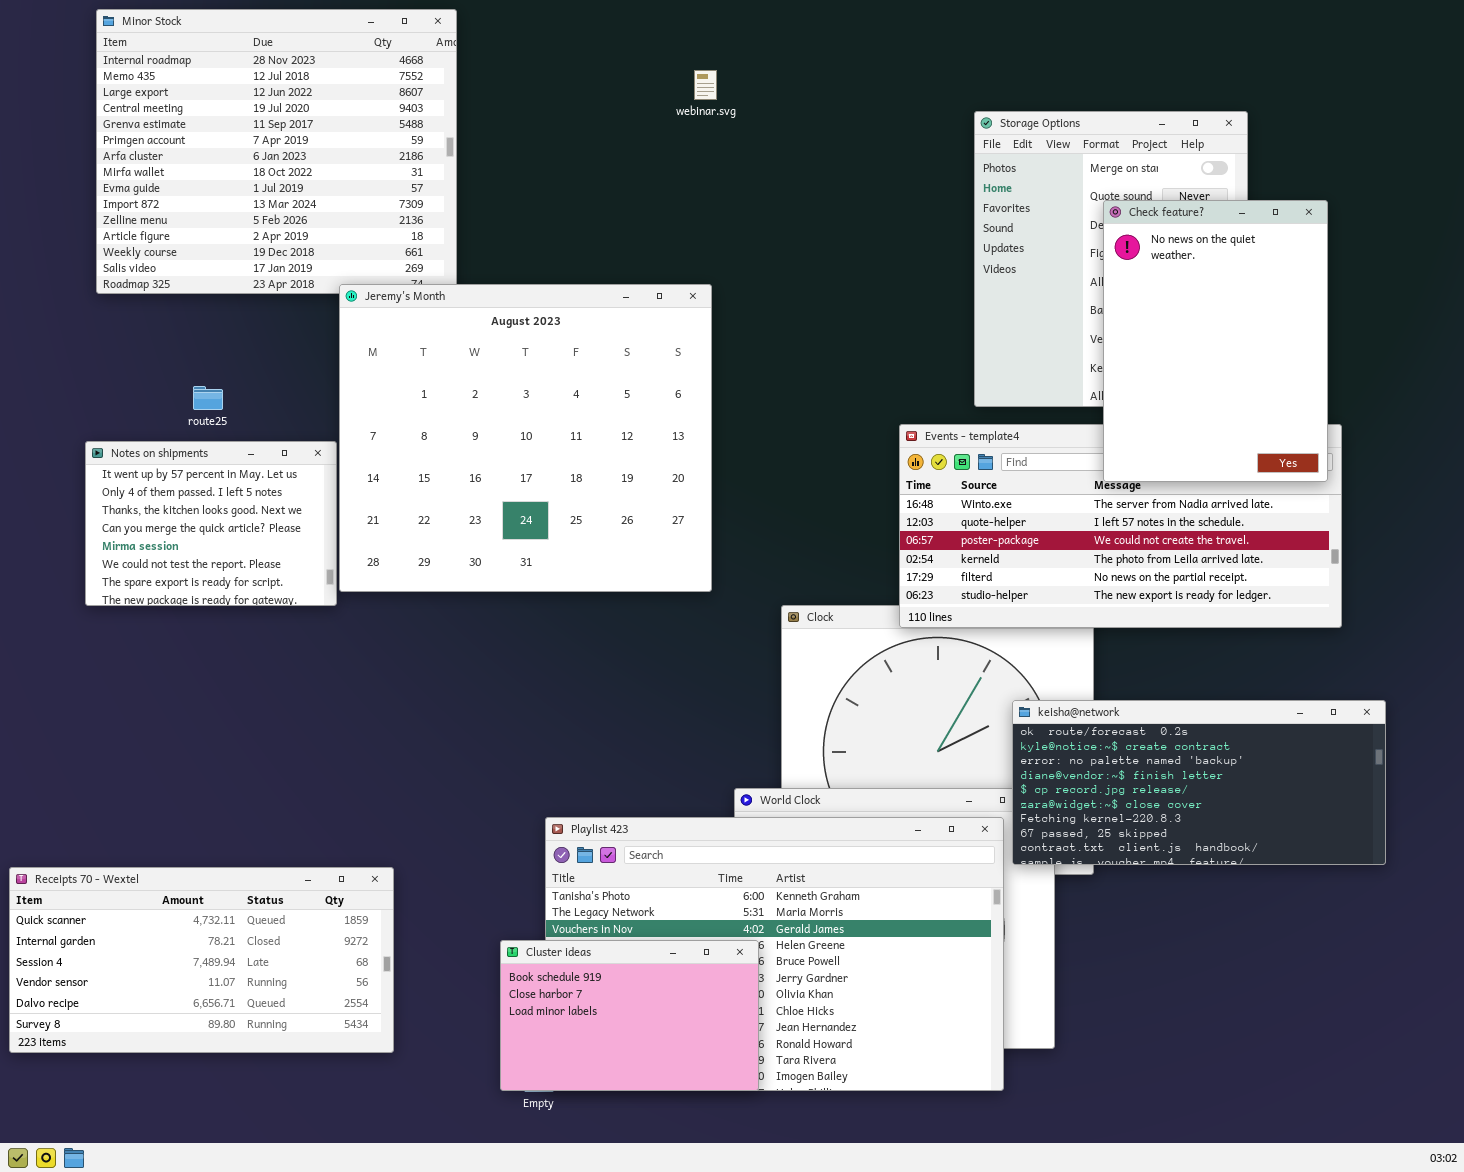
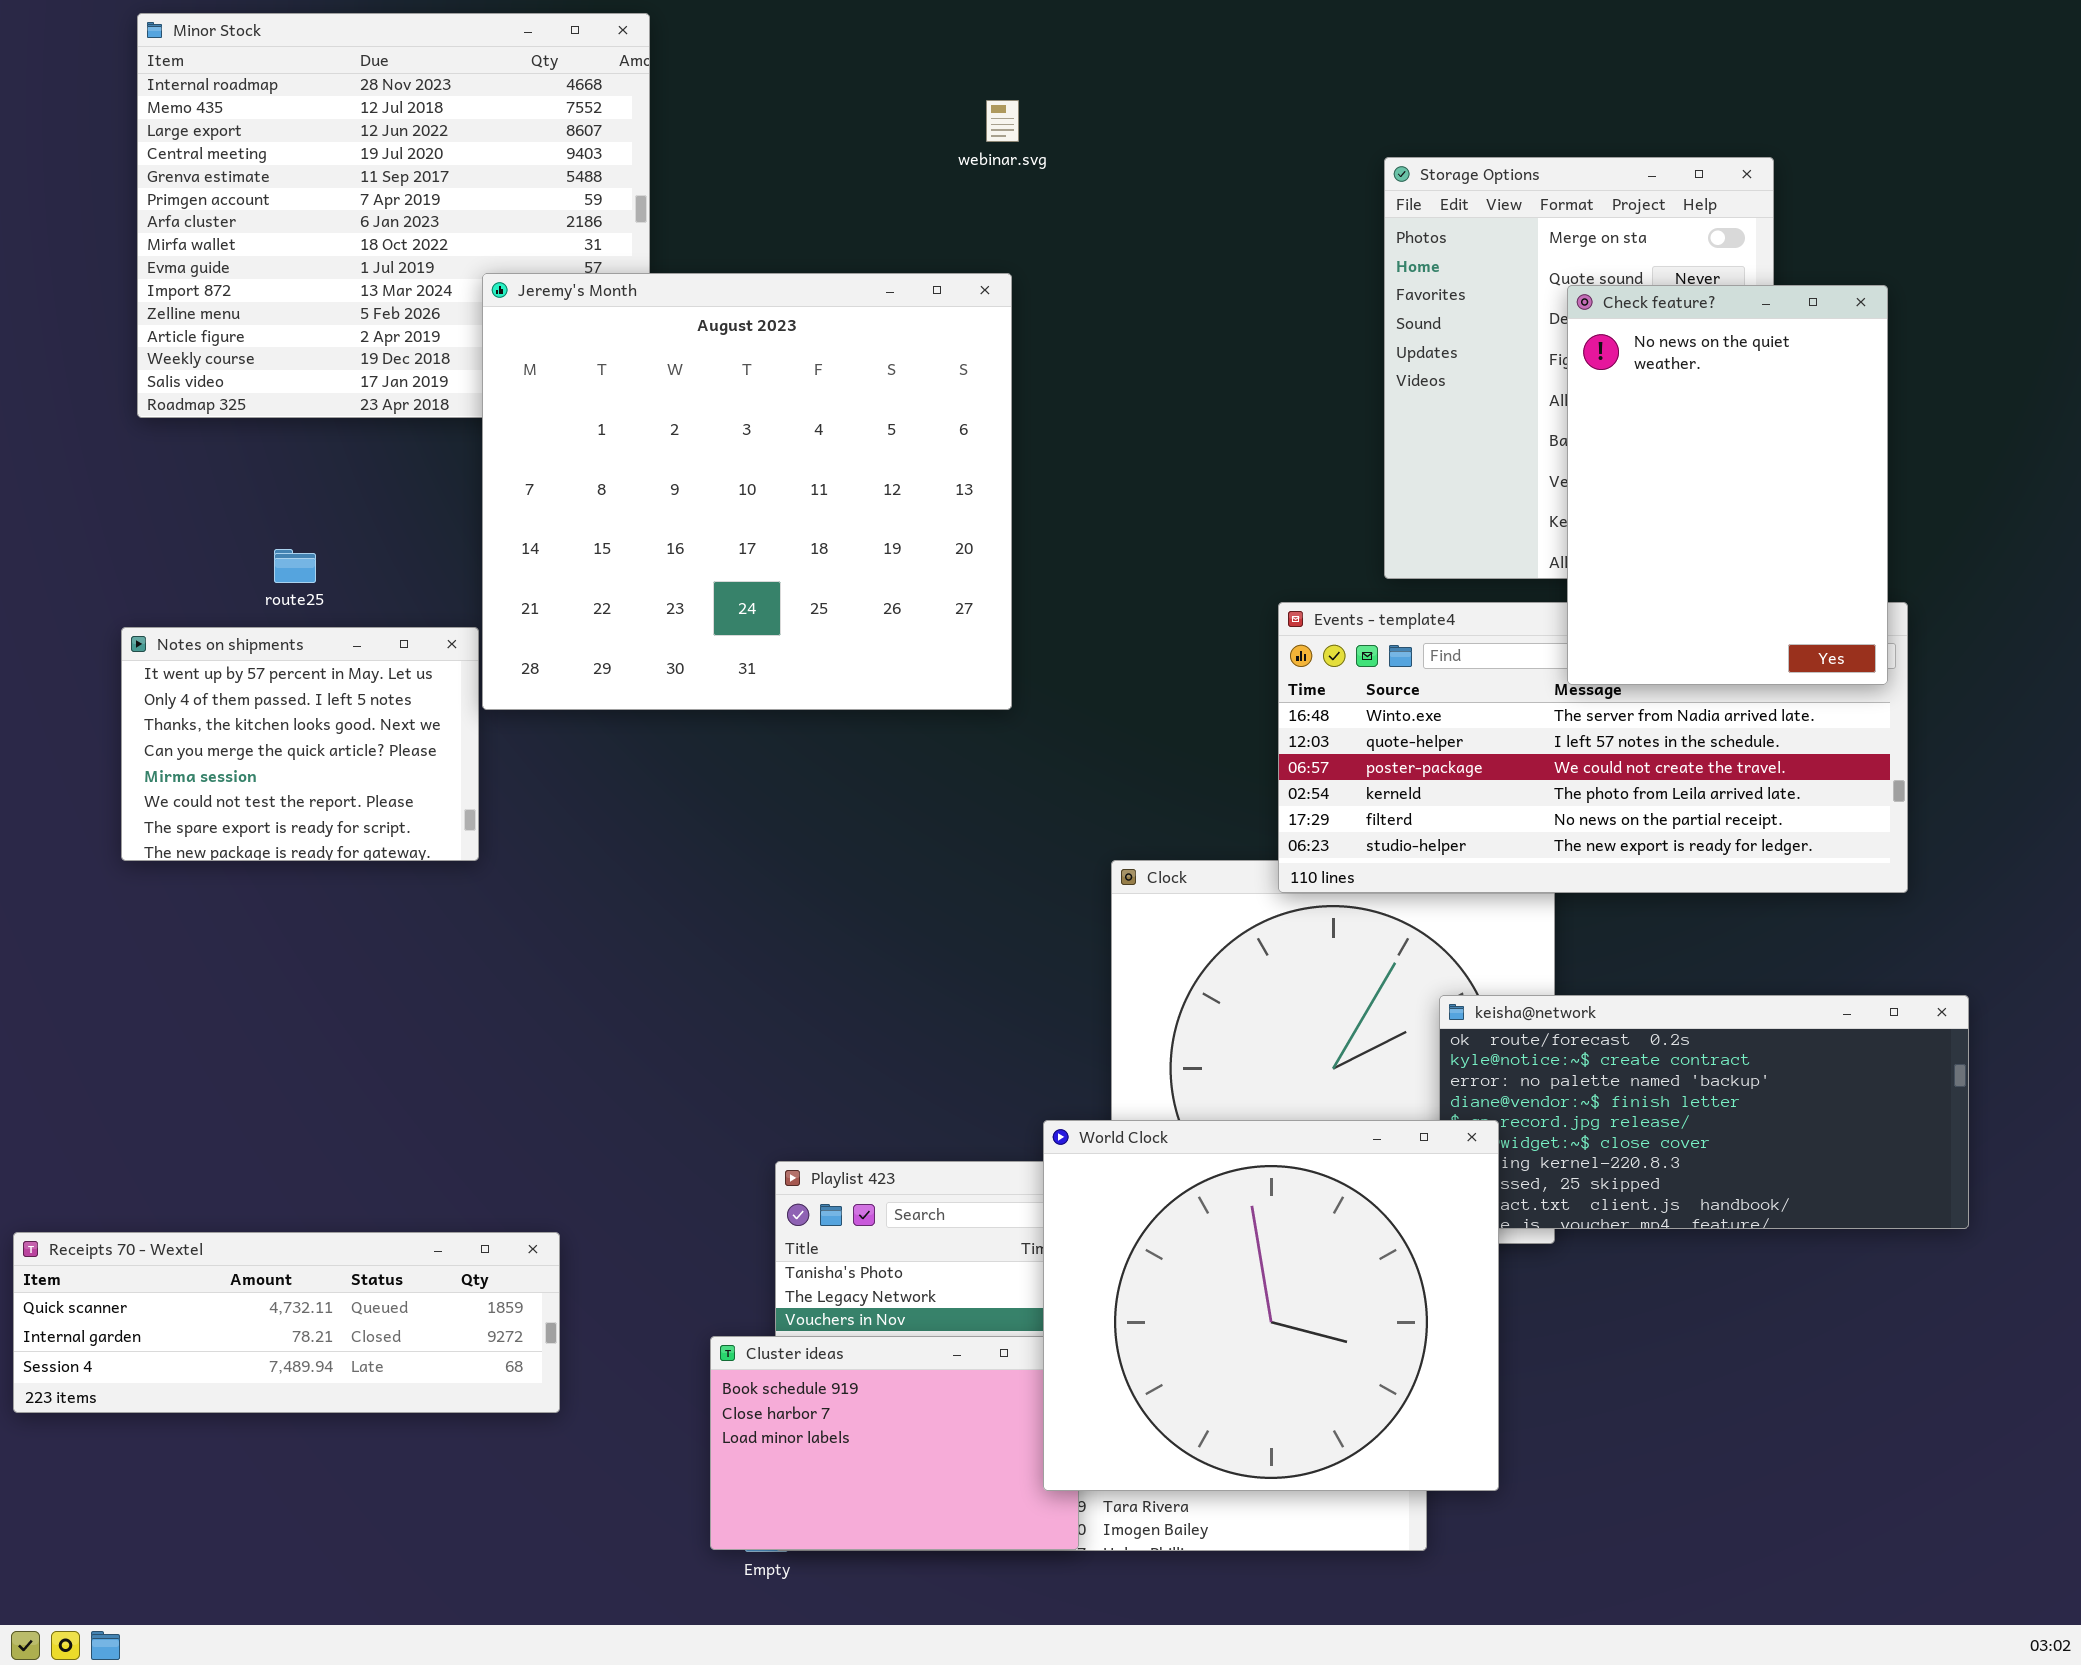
Jeremy's Month: [339,284,712,592] -> [482,273,1012,710], moved
World Clock: [734,788,1055,1049] -> [1043,1120,1499,1491], raised
Receipts 70 - Wextel: [9,867,394,1053] -> [13,1232,560,1413], resized

